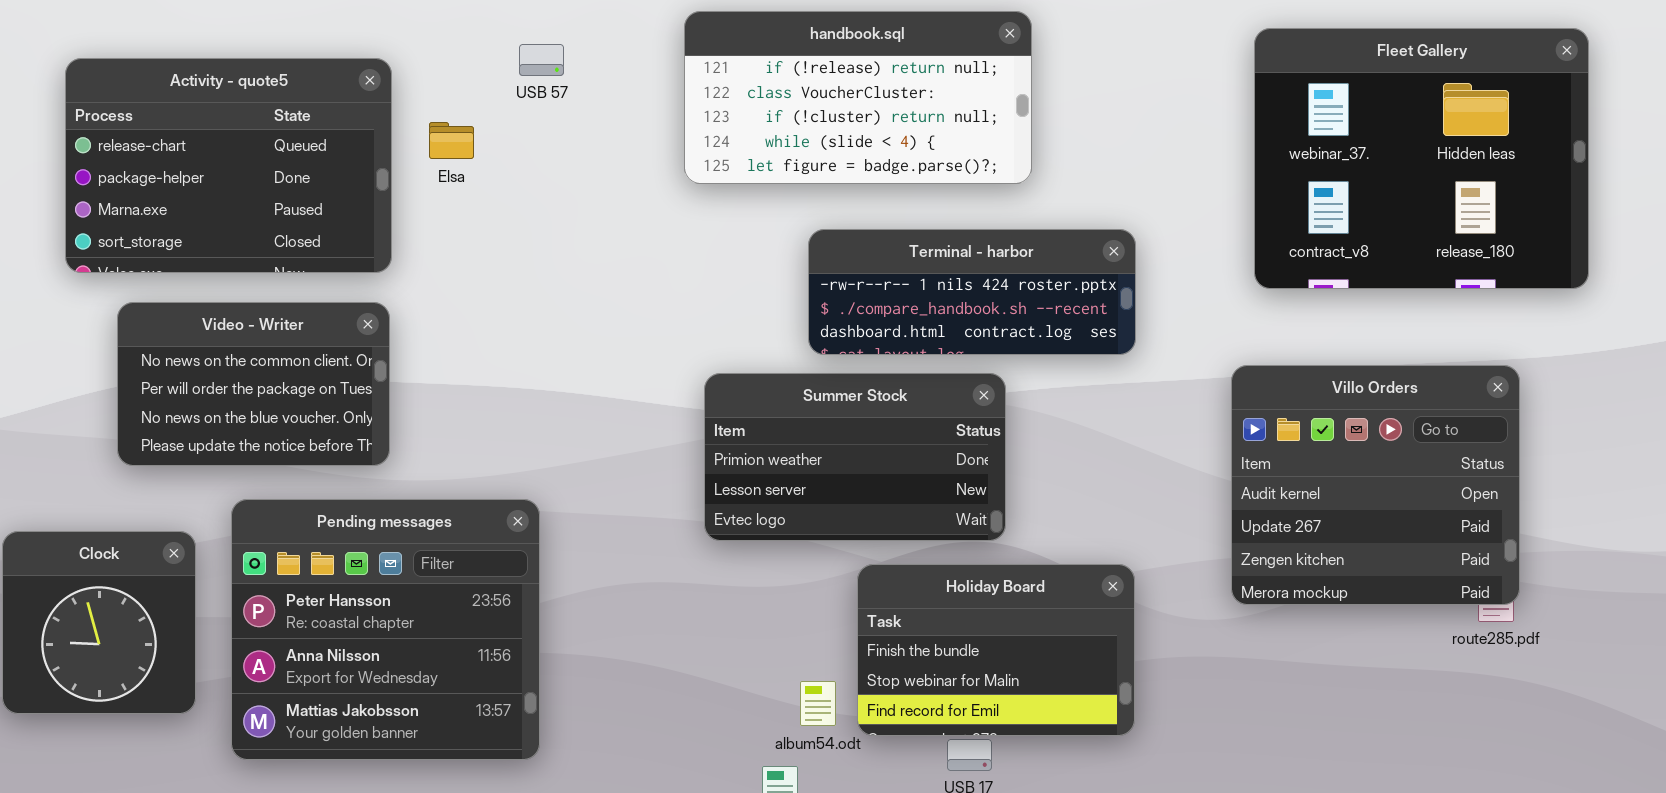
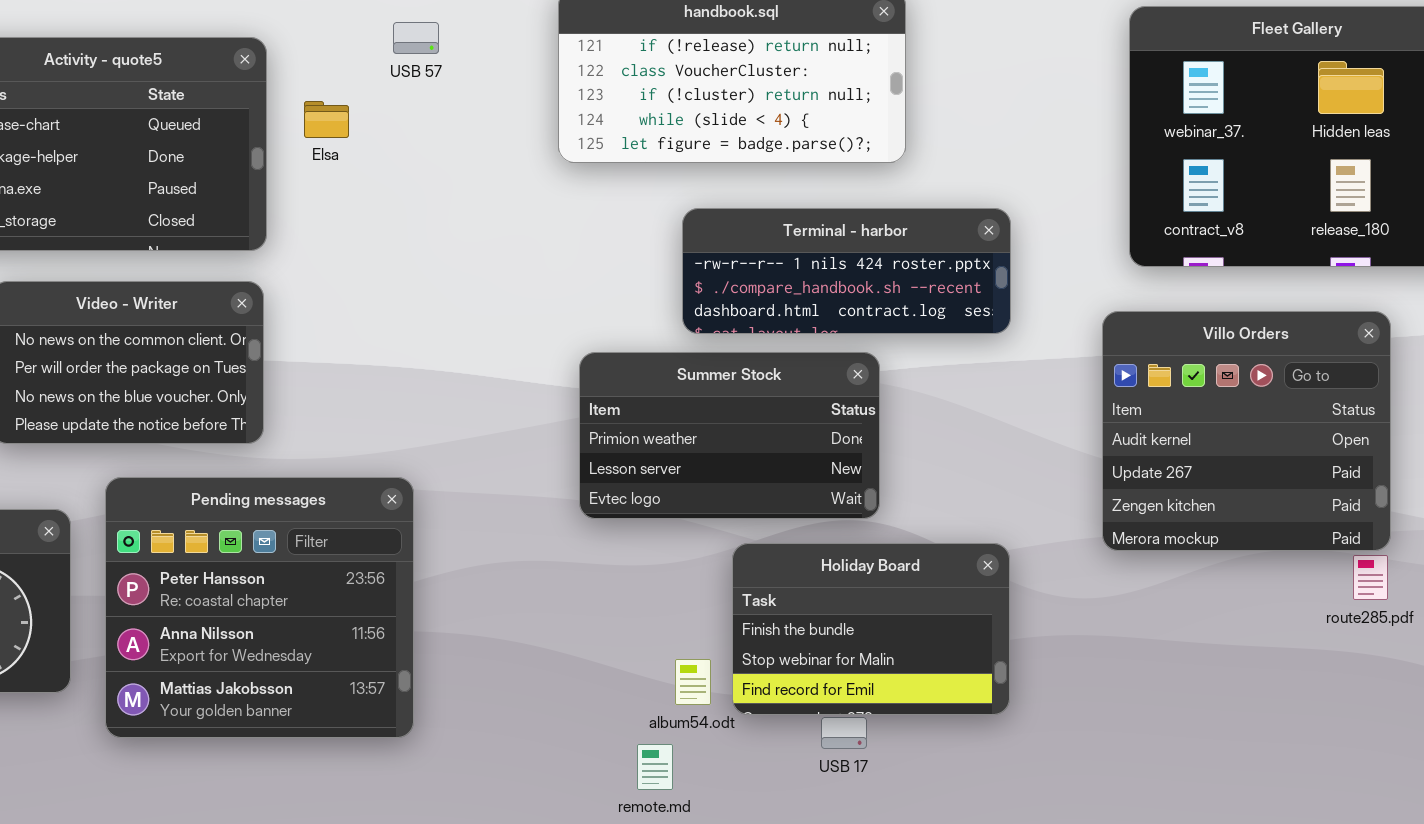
Villo Orders: [1231,365,1520,605] -> [1102,311,1391,551], moved

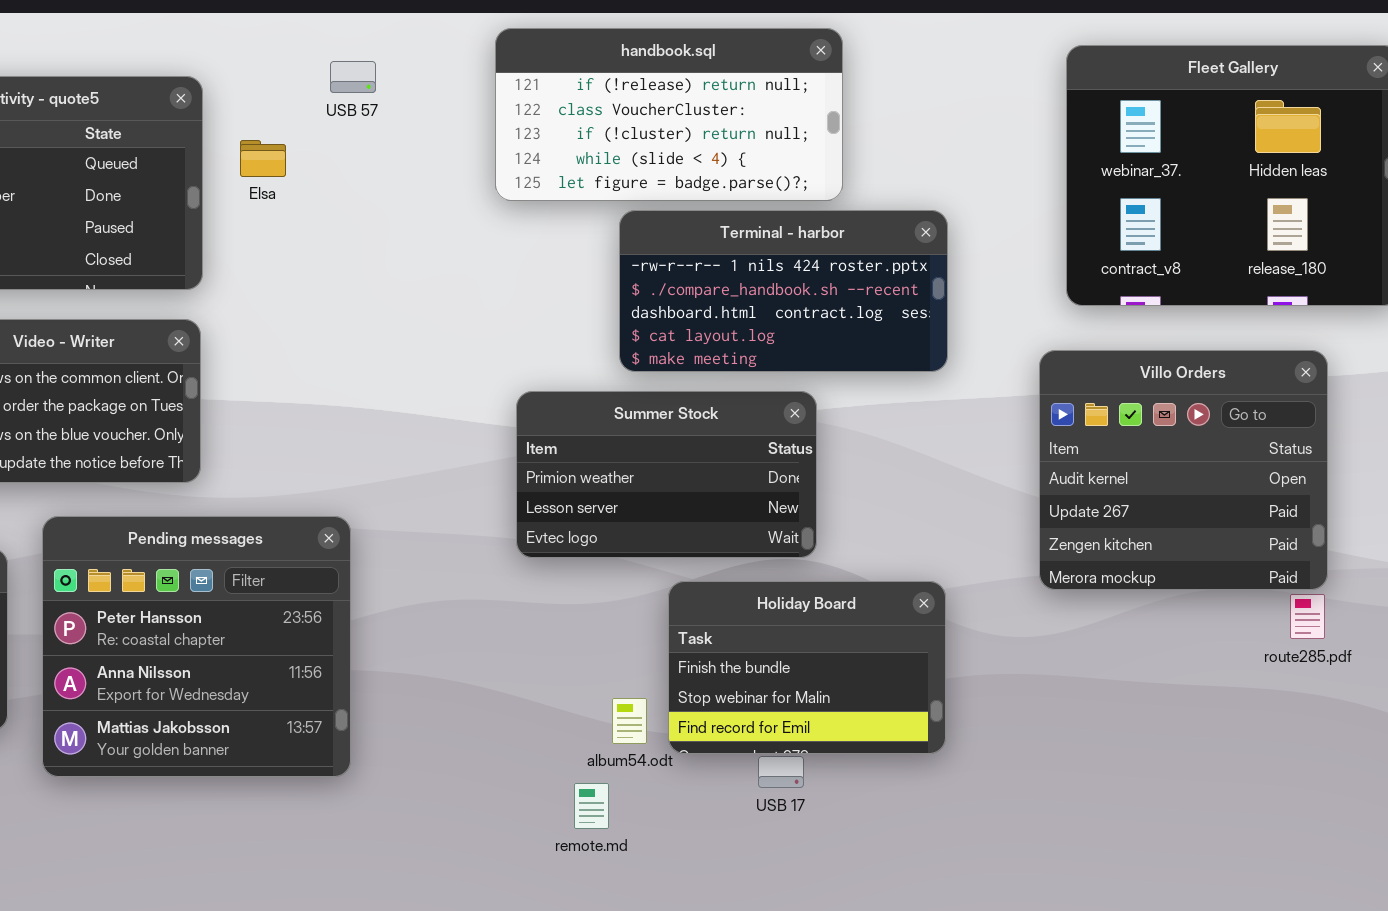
Terminal - harbor: [682,208,1011,334] -> [619,210,948,372], resized

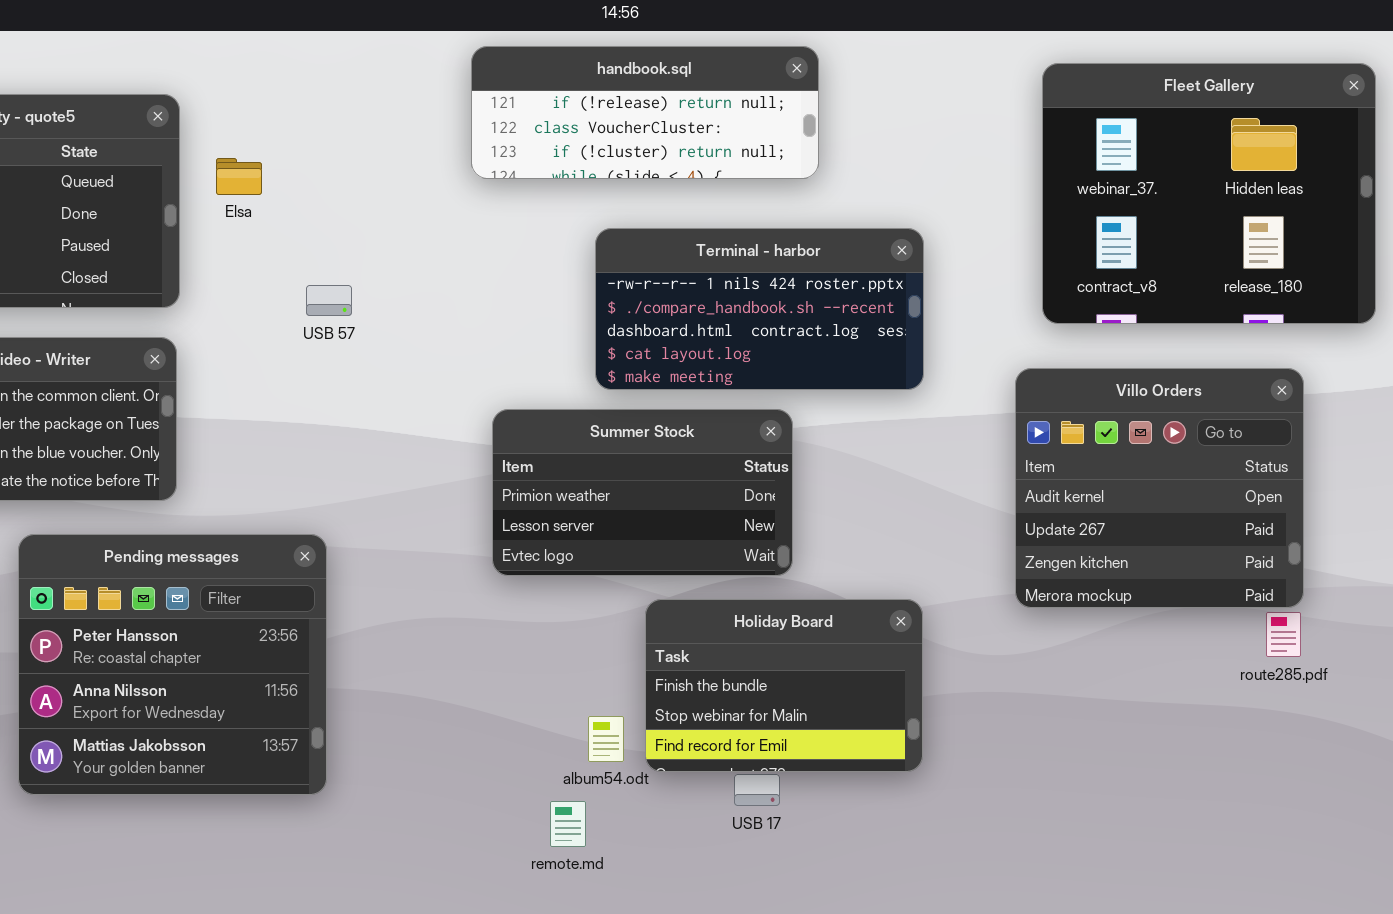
handbook.sql: [495,28,843,201] -> [471,46,819,179], resized
USB 57: [330,61,376,93] -> [306,285,352,316], moved

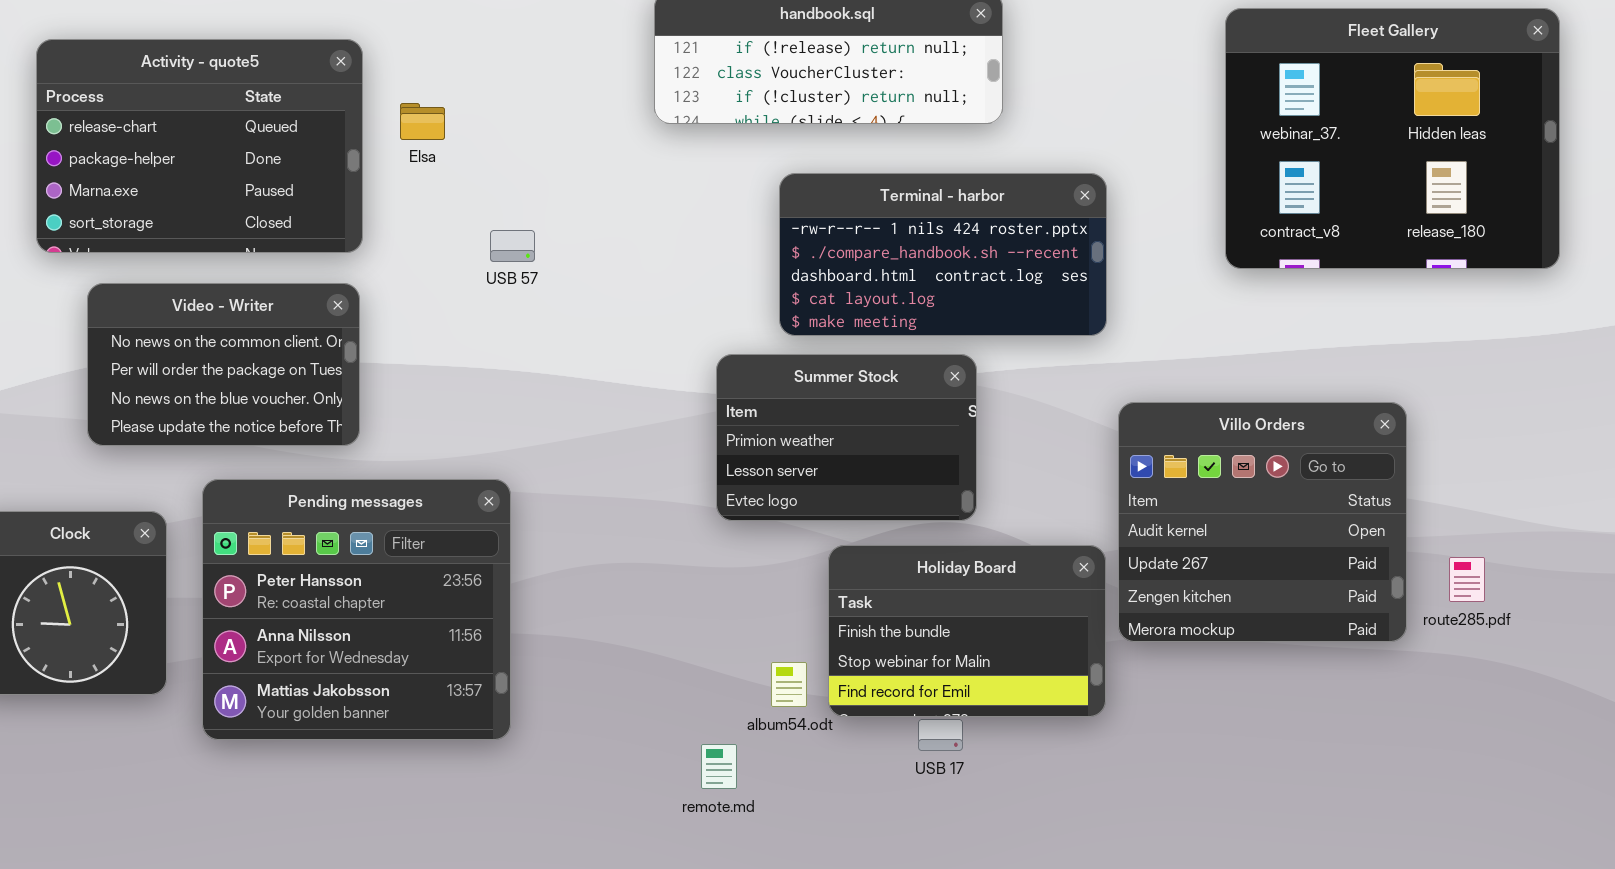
Villo Orders: [1015,368,1304,608] -> [1118,402,1407,642], moved
Summer Stock: [492,409,793,576] -> [716,354,977,521], resized
remote.md: [550,801,586,847] -> [701,744,737,789], moved

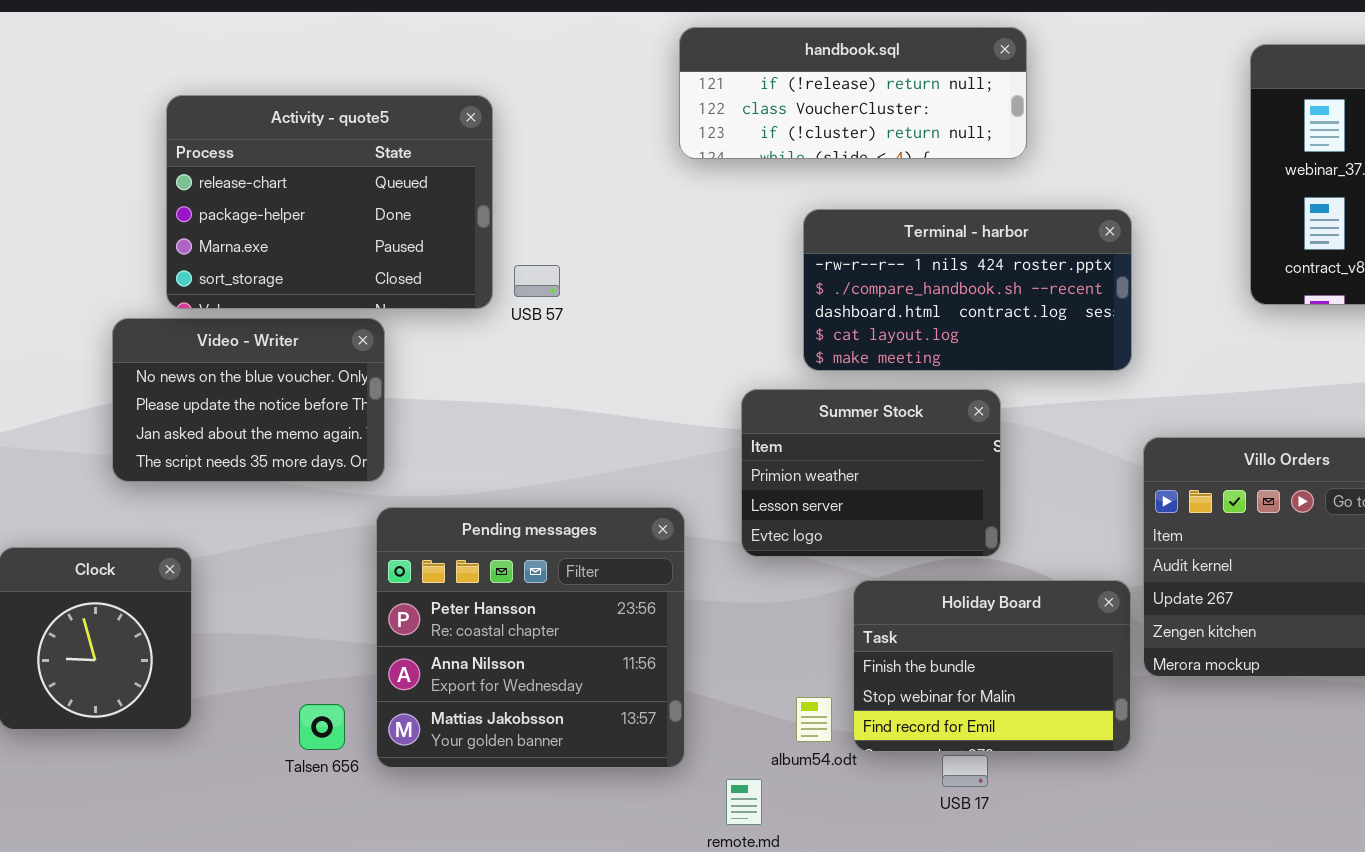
Activity - quote5: [36,39,363,253] -> [166,95,493,309], moved
Video - Writer: [87,283,360,446] -> [112,318,385,482], scrolled down 2 rows
Pending messages: [202,479,511,740] -> [376,507,685,768], moved

